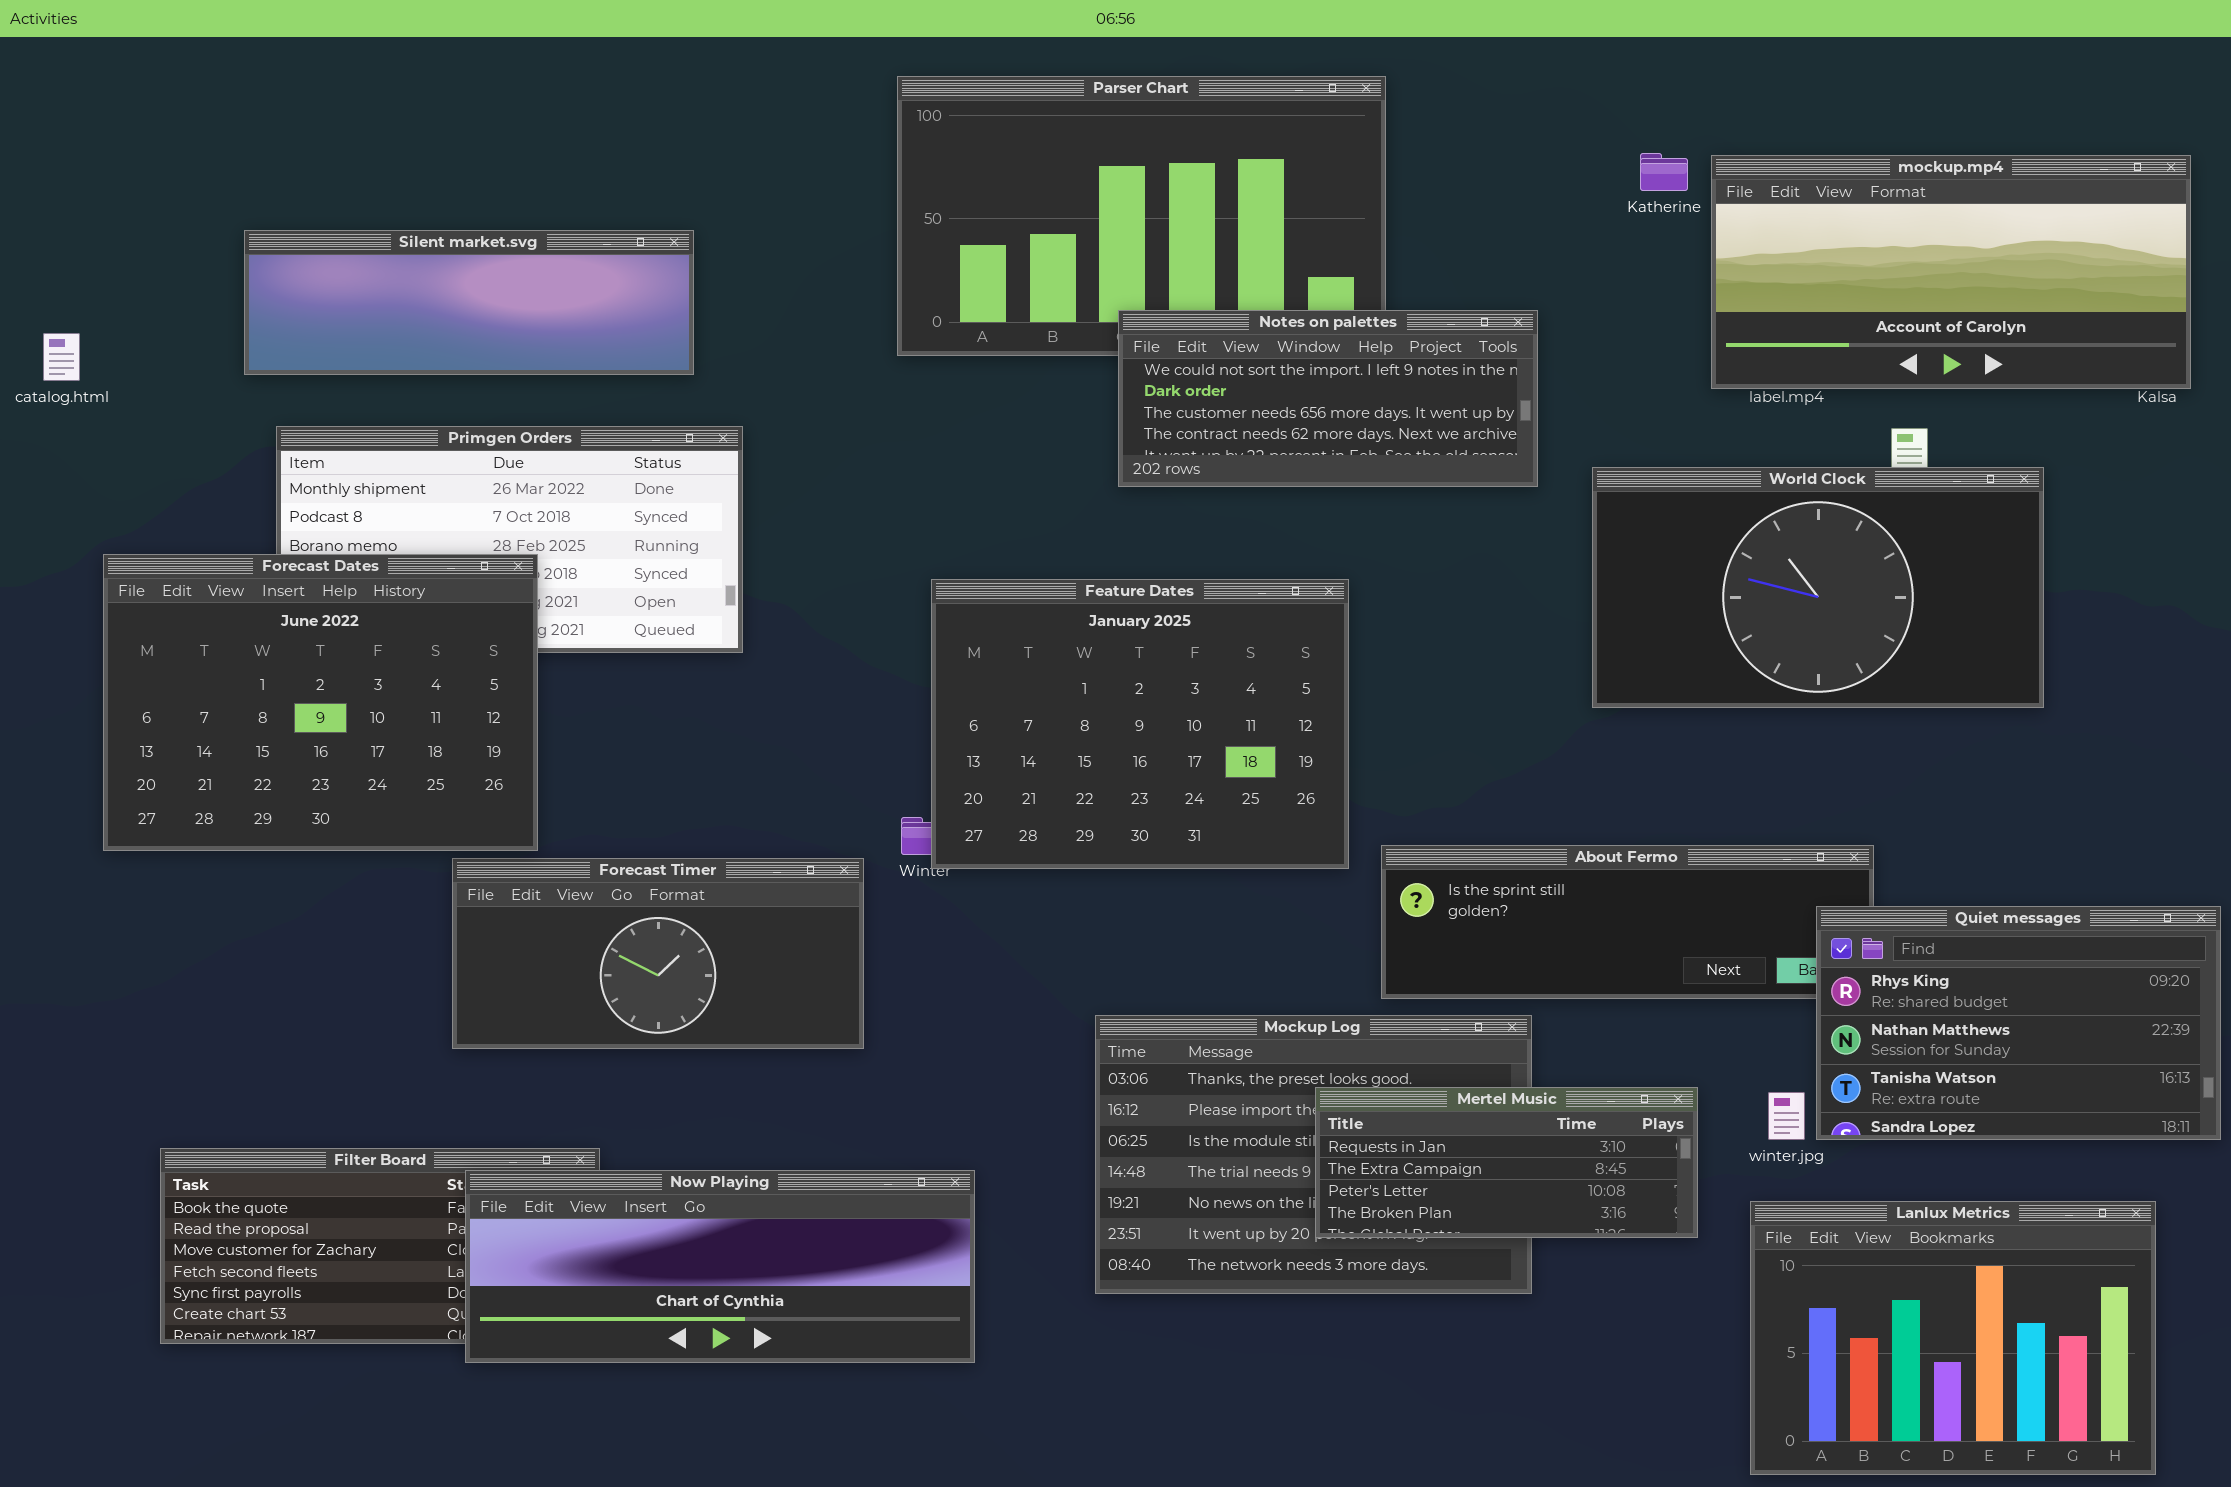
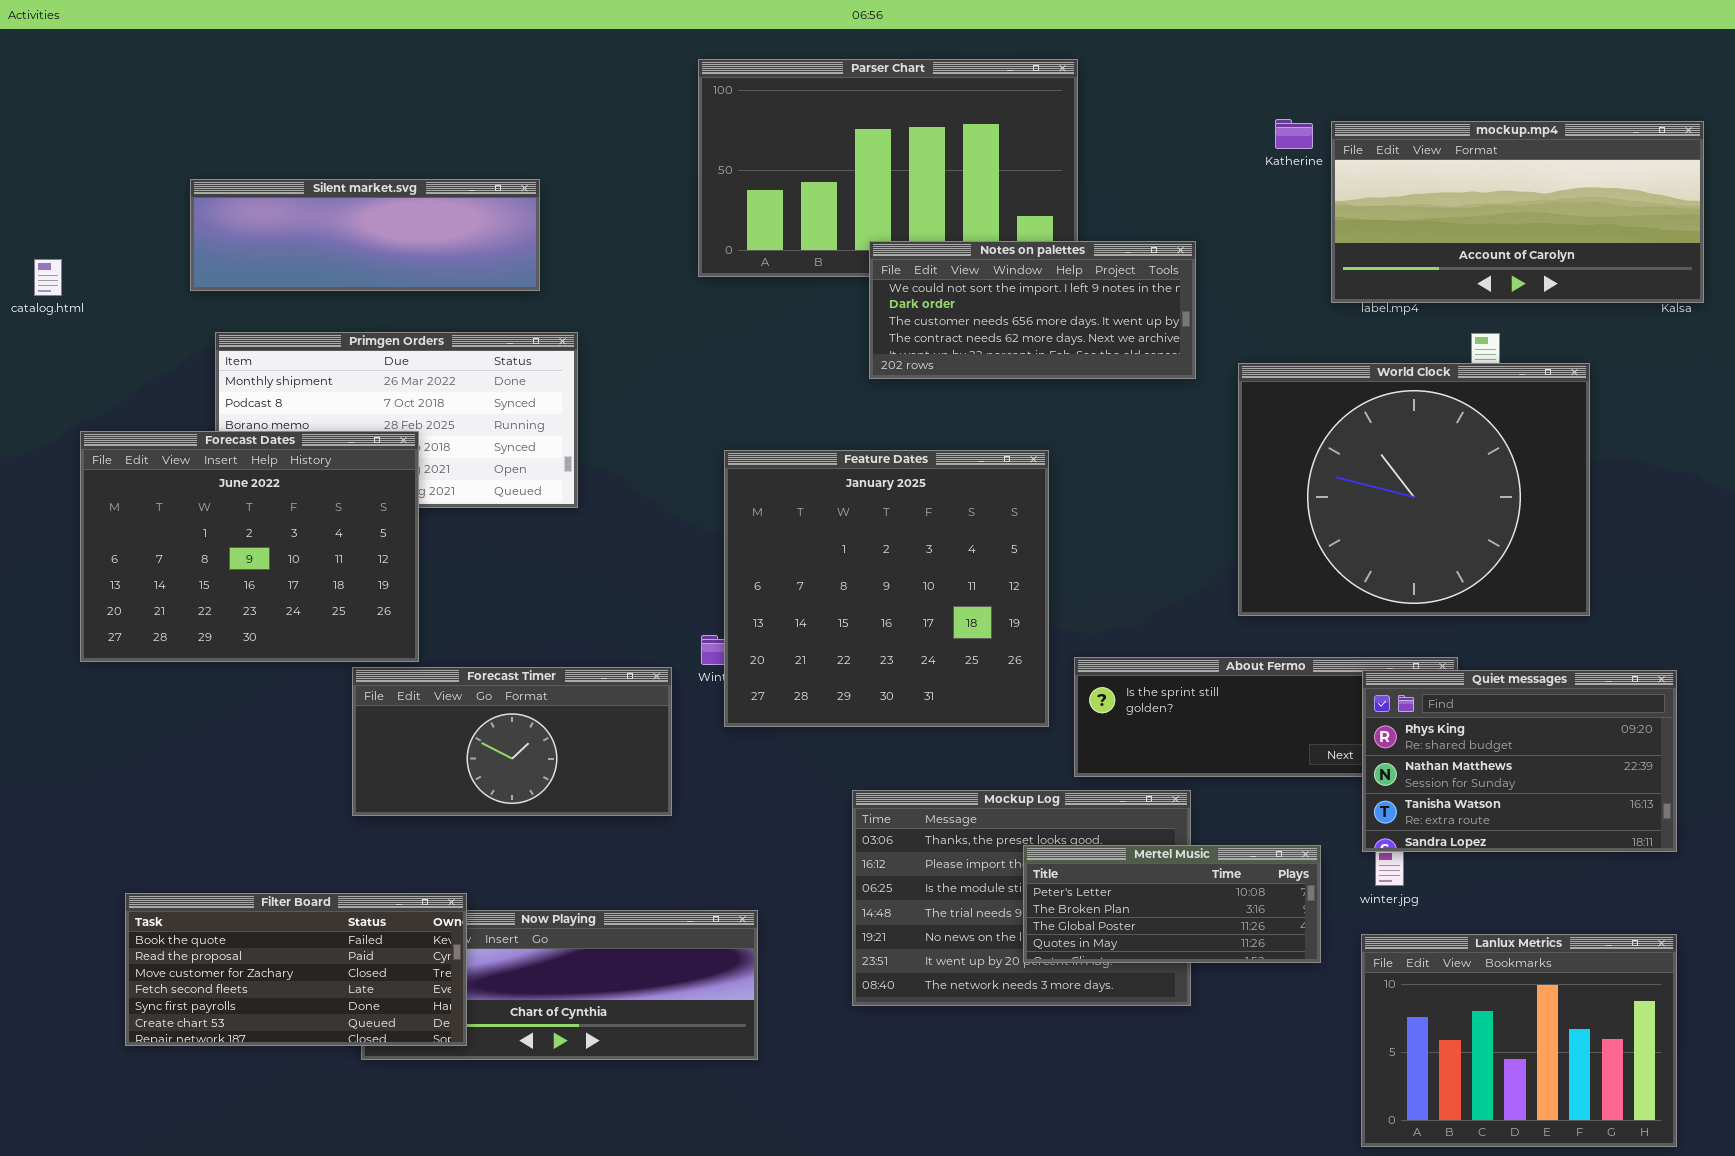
World Clock: [1592,467,2044,708] -> [1238,363,1590,616], resized
Feature Dates: [931,579,1349,869] -> [724,450,1049,727], resized
Quiet messages: [1816,906,2221,1140] -> [1362,670,1677,852], moved
Mertel Music: [1315,1087,1698,1238] -> [1023,845,1321,963], scrolled down 2 rows
Filter Board: [160,1148,600,1344] -> [125,893,467,1046], raised

